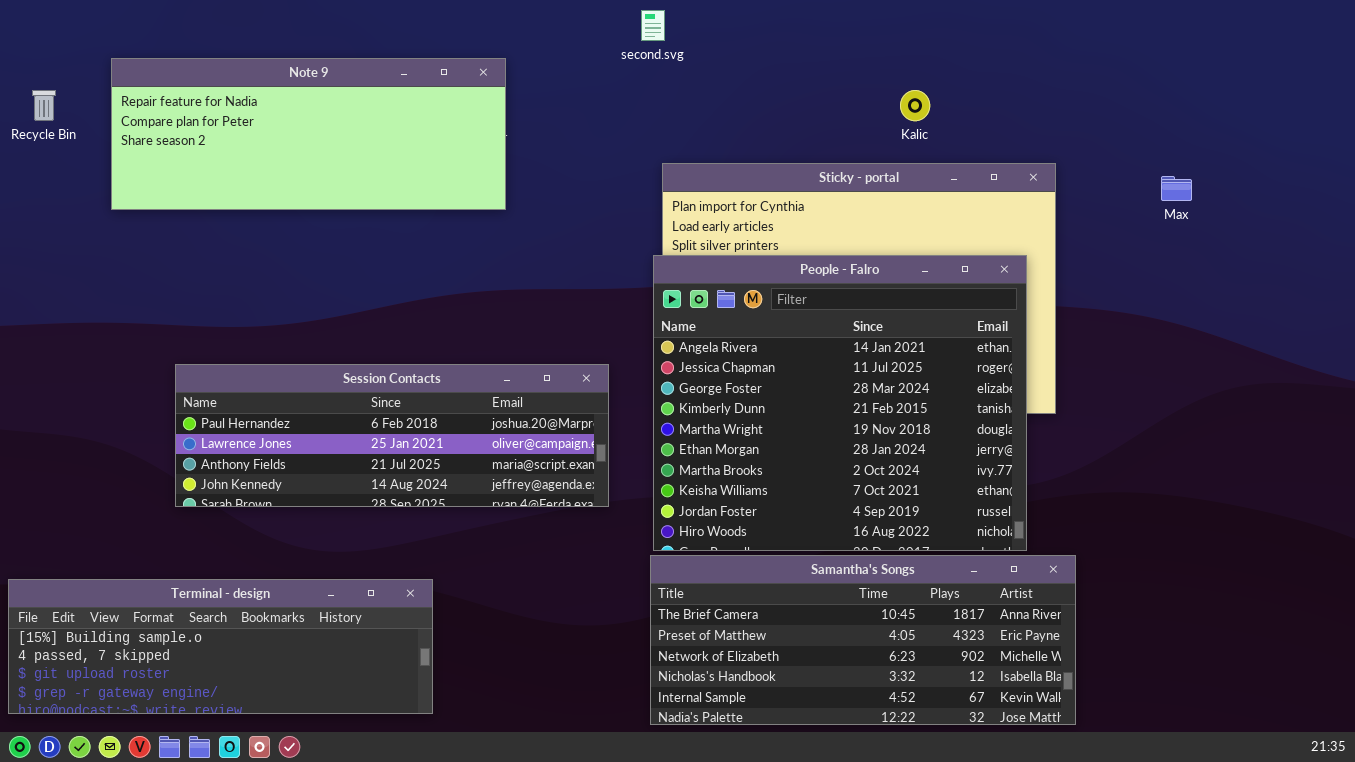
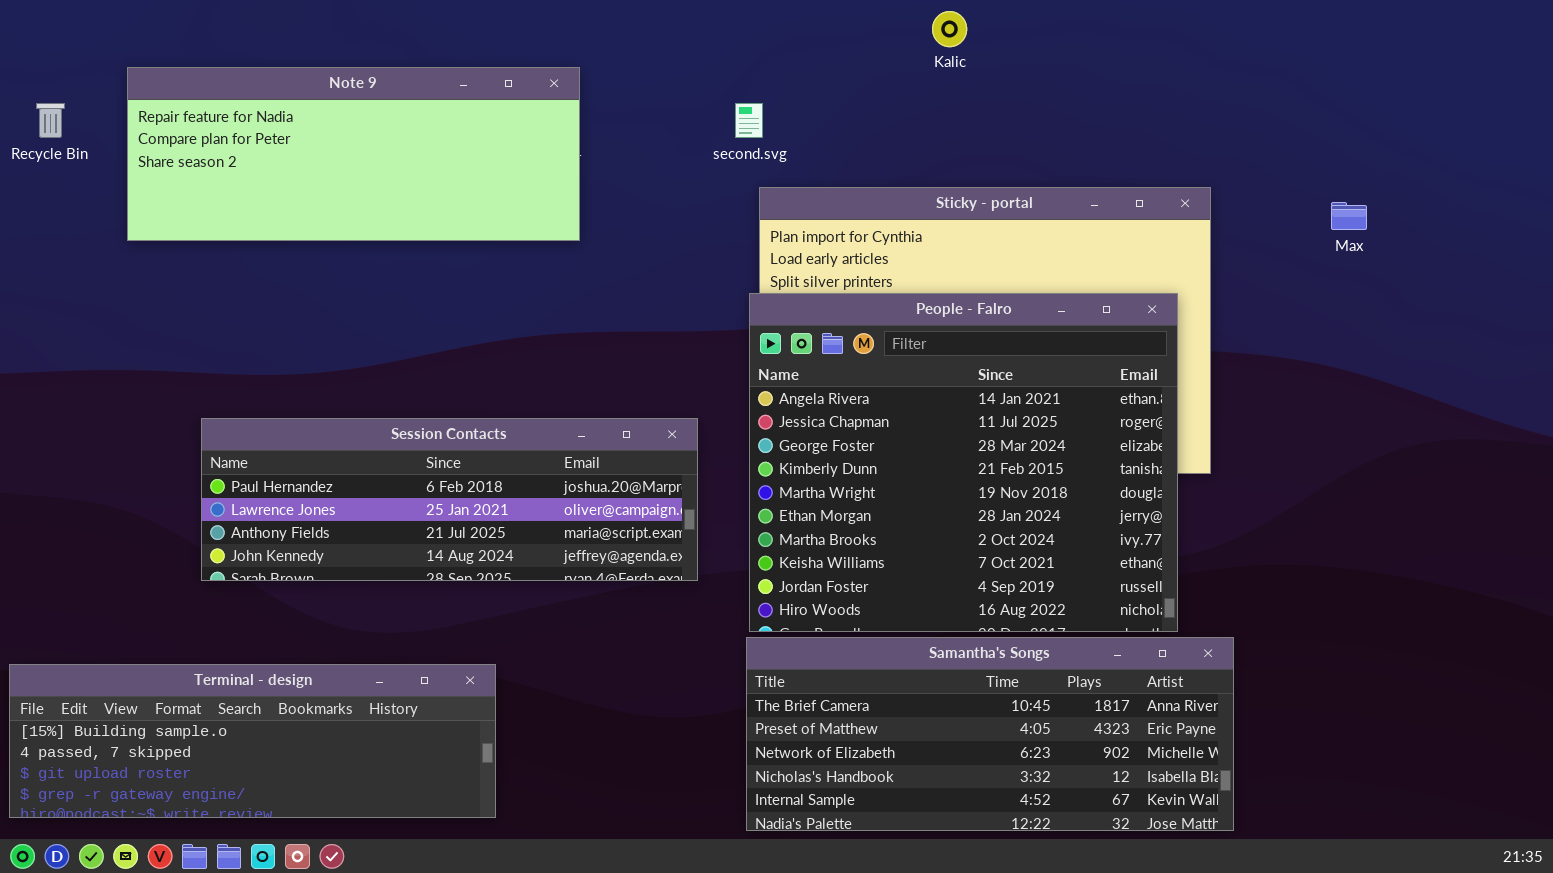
second.svg: [641,10,665,41] -> [735,103,763,138], moved
Kalic: [900,90,930,121] -> [932,11,967,47], moved

